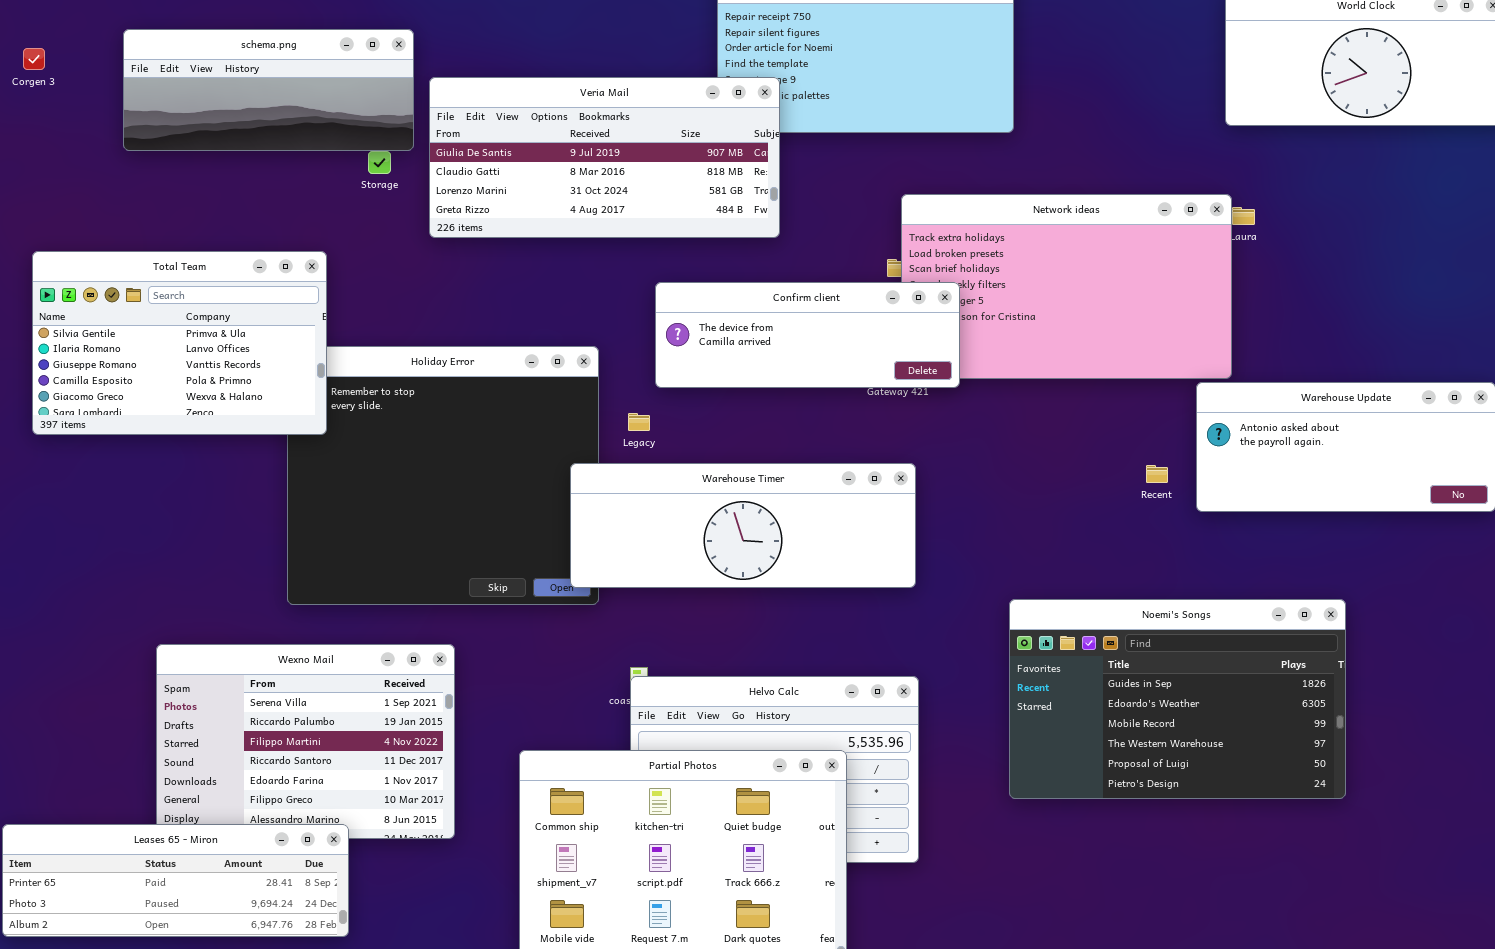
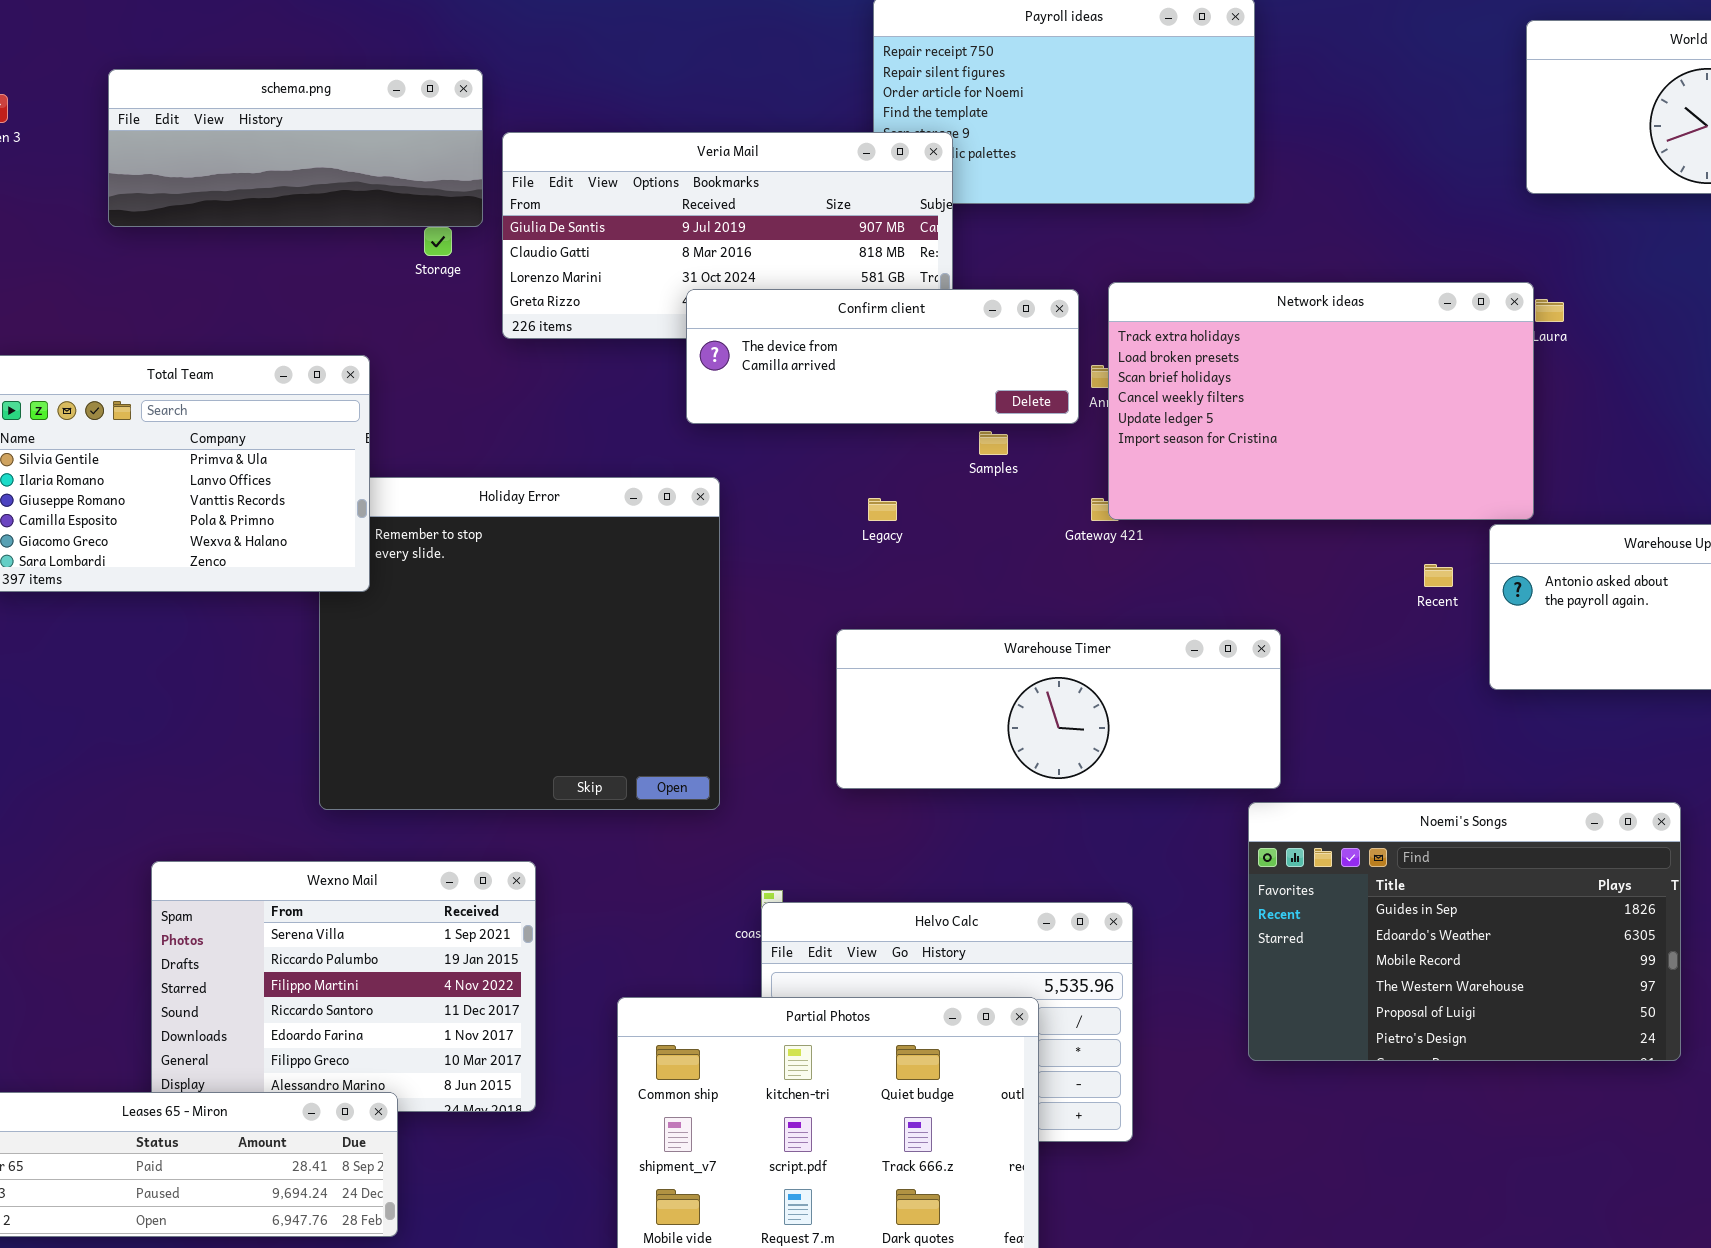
Confirm client: [655,282,960,388] -> [686,289,1079,424], moved
Legacy: [628,413,650,431] -> [868,498,897,521], moved
Warehouse Timer: [570,463,916,588] -> [836,629,1281,789], moved
Recent: [1146,465,1168,483] -> [1424,564,1453,587], moved

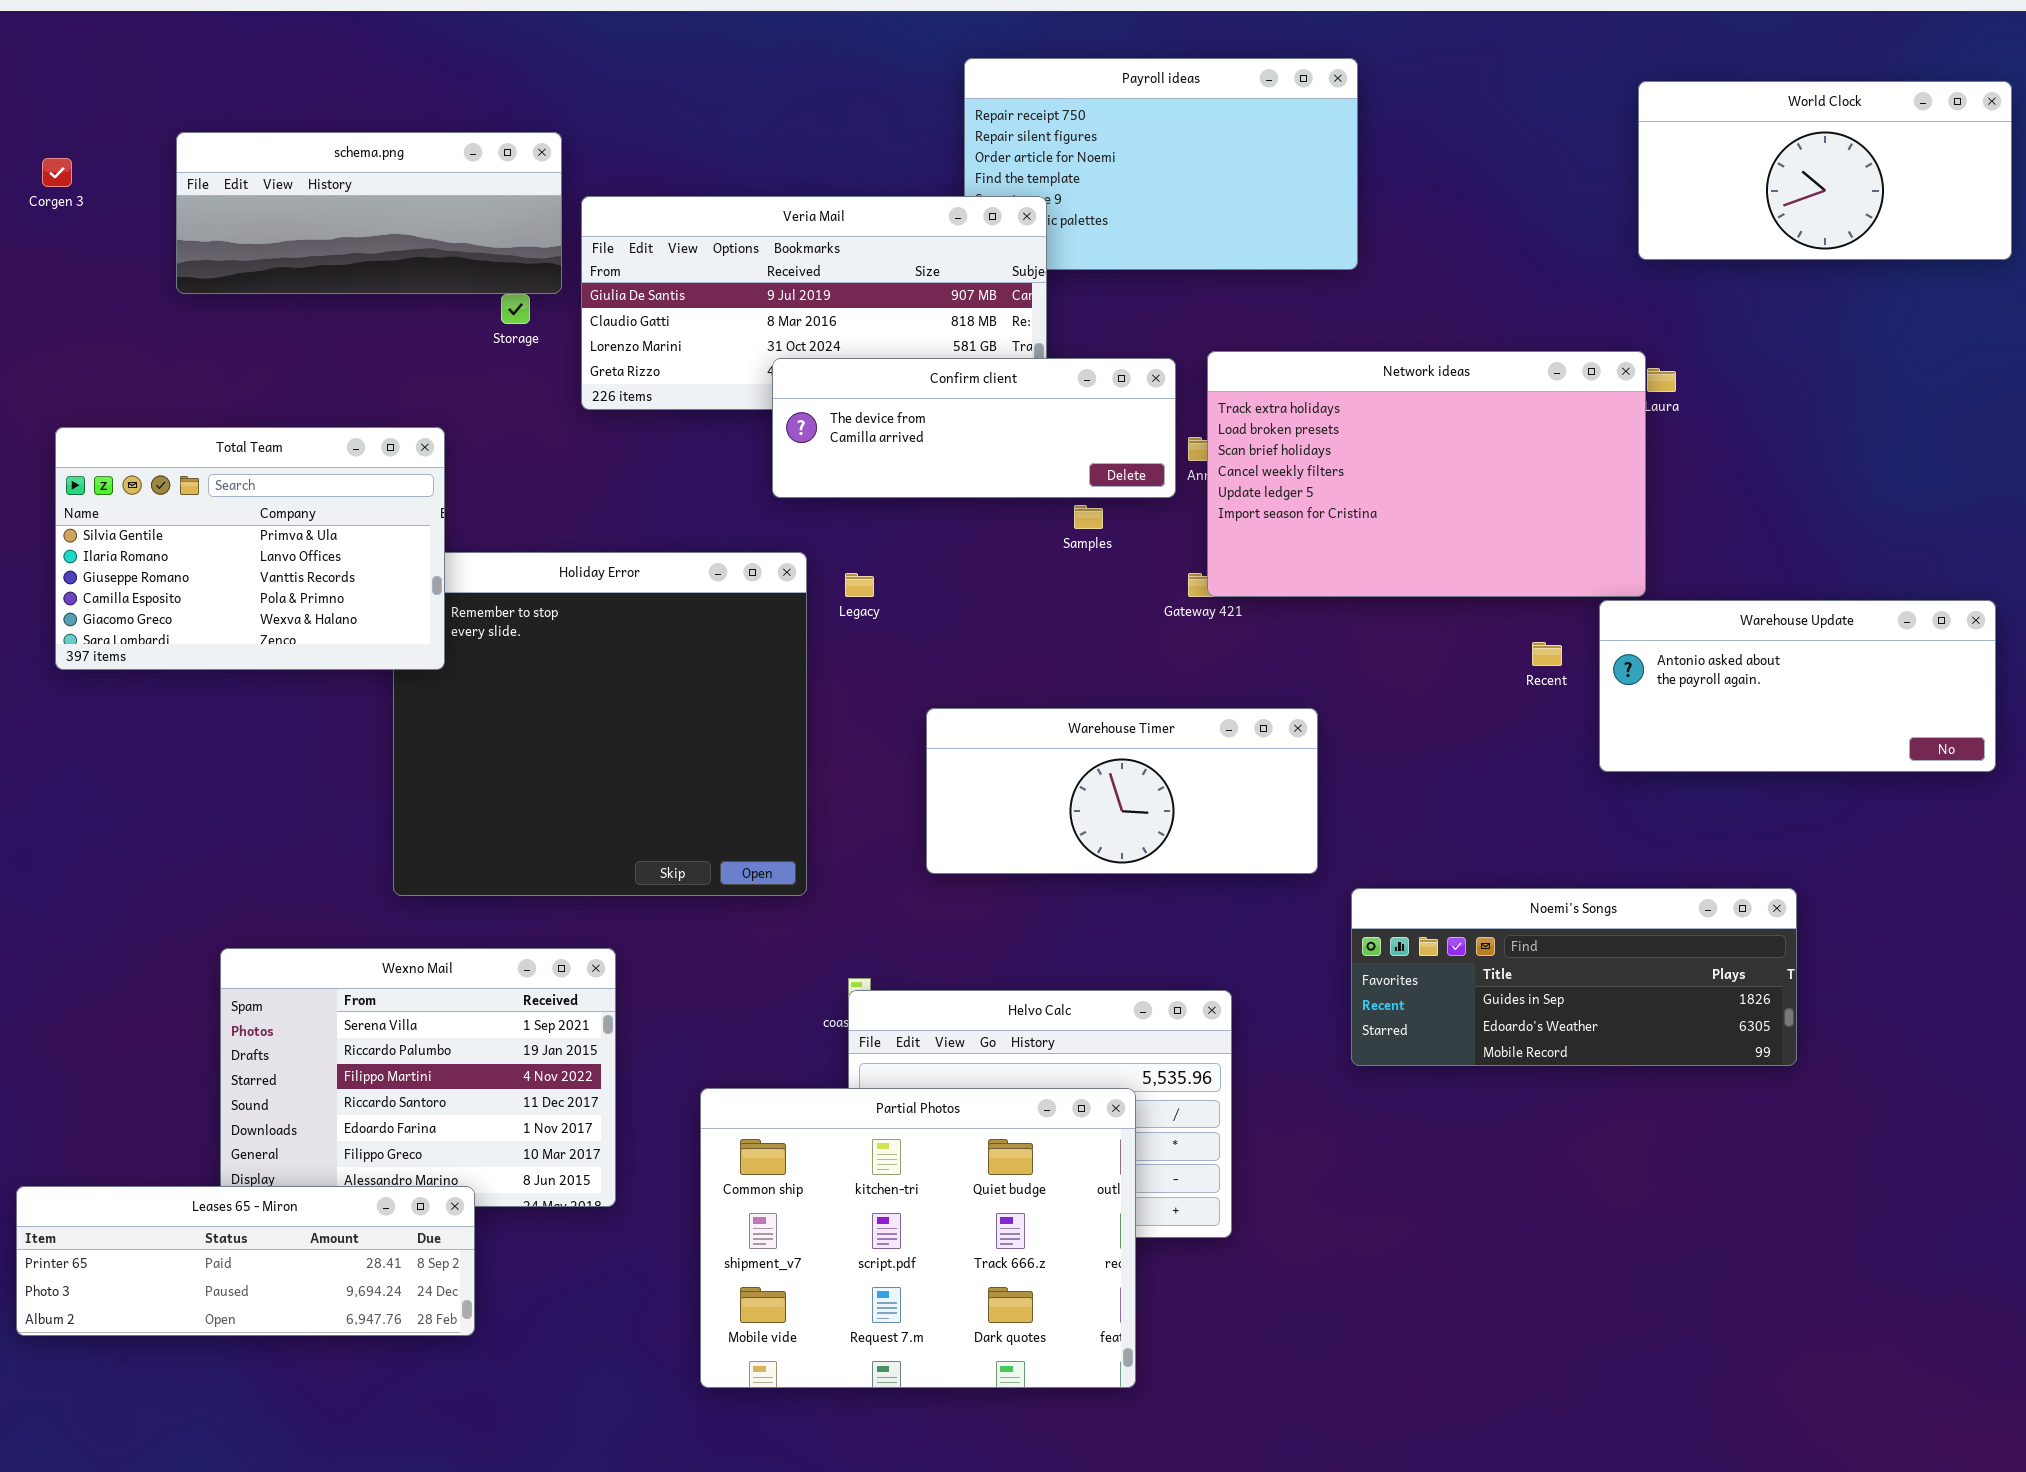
Legacy: [868,498,897,521] -> [845,573,874,597], moved
Warehouse Timer: [836,629,1281,789] -> [926,708,1318,874], resized
Noemi's Songs: [1248,802,1681,1061] -> [1351,888,1797,1066], resized

